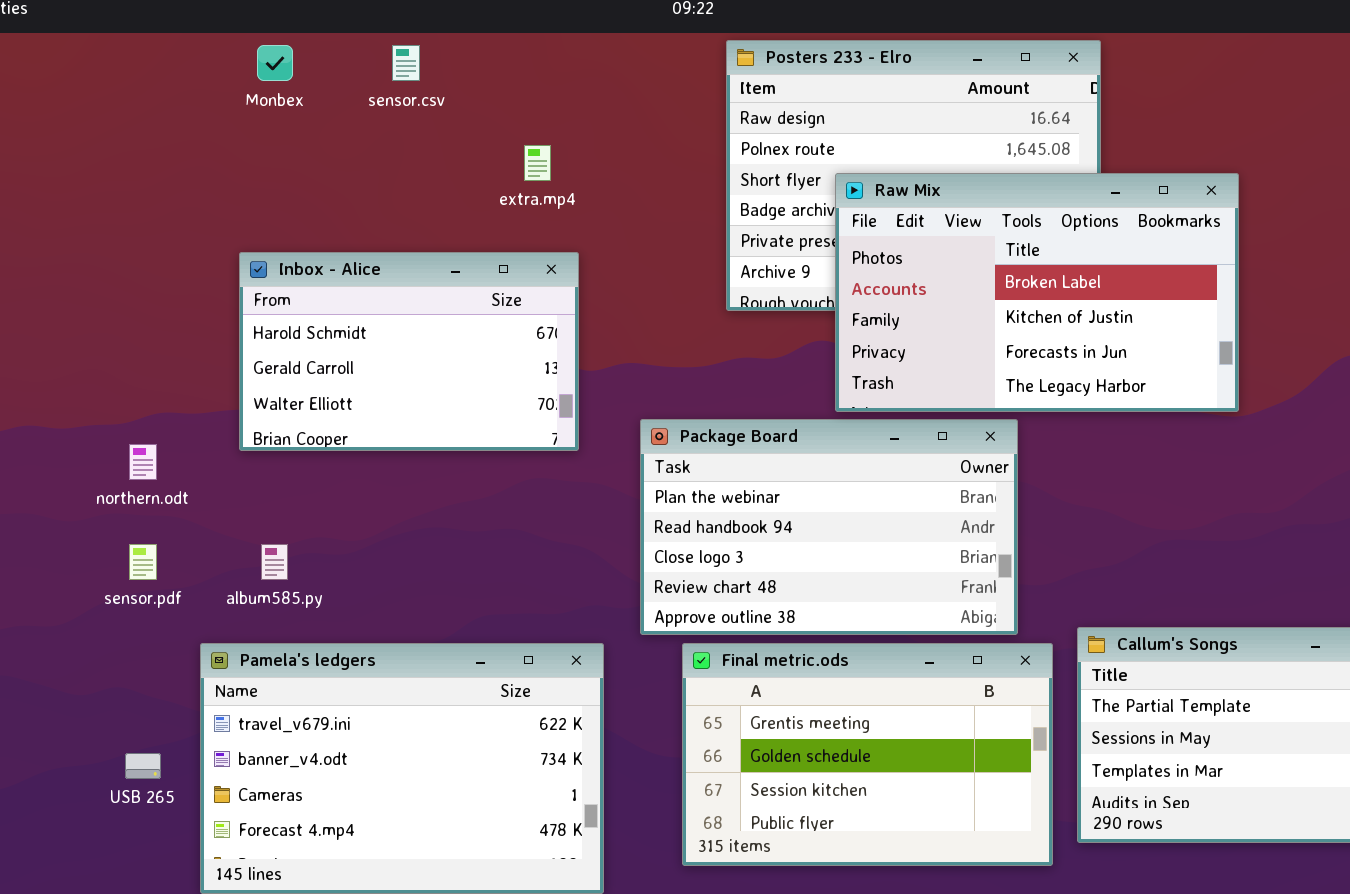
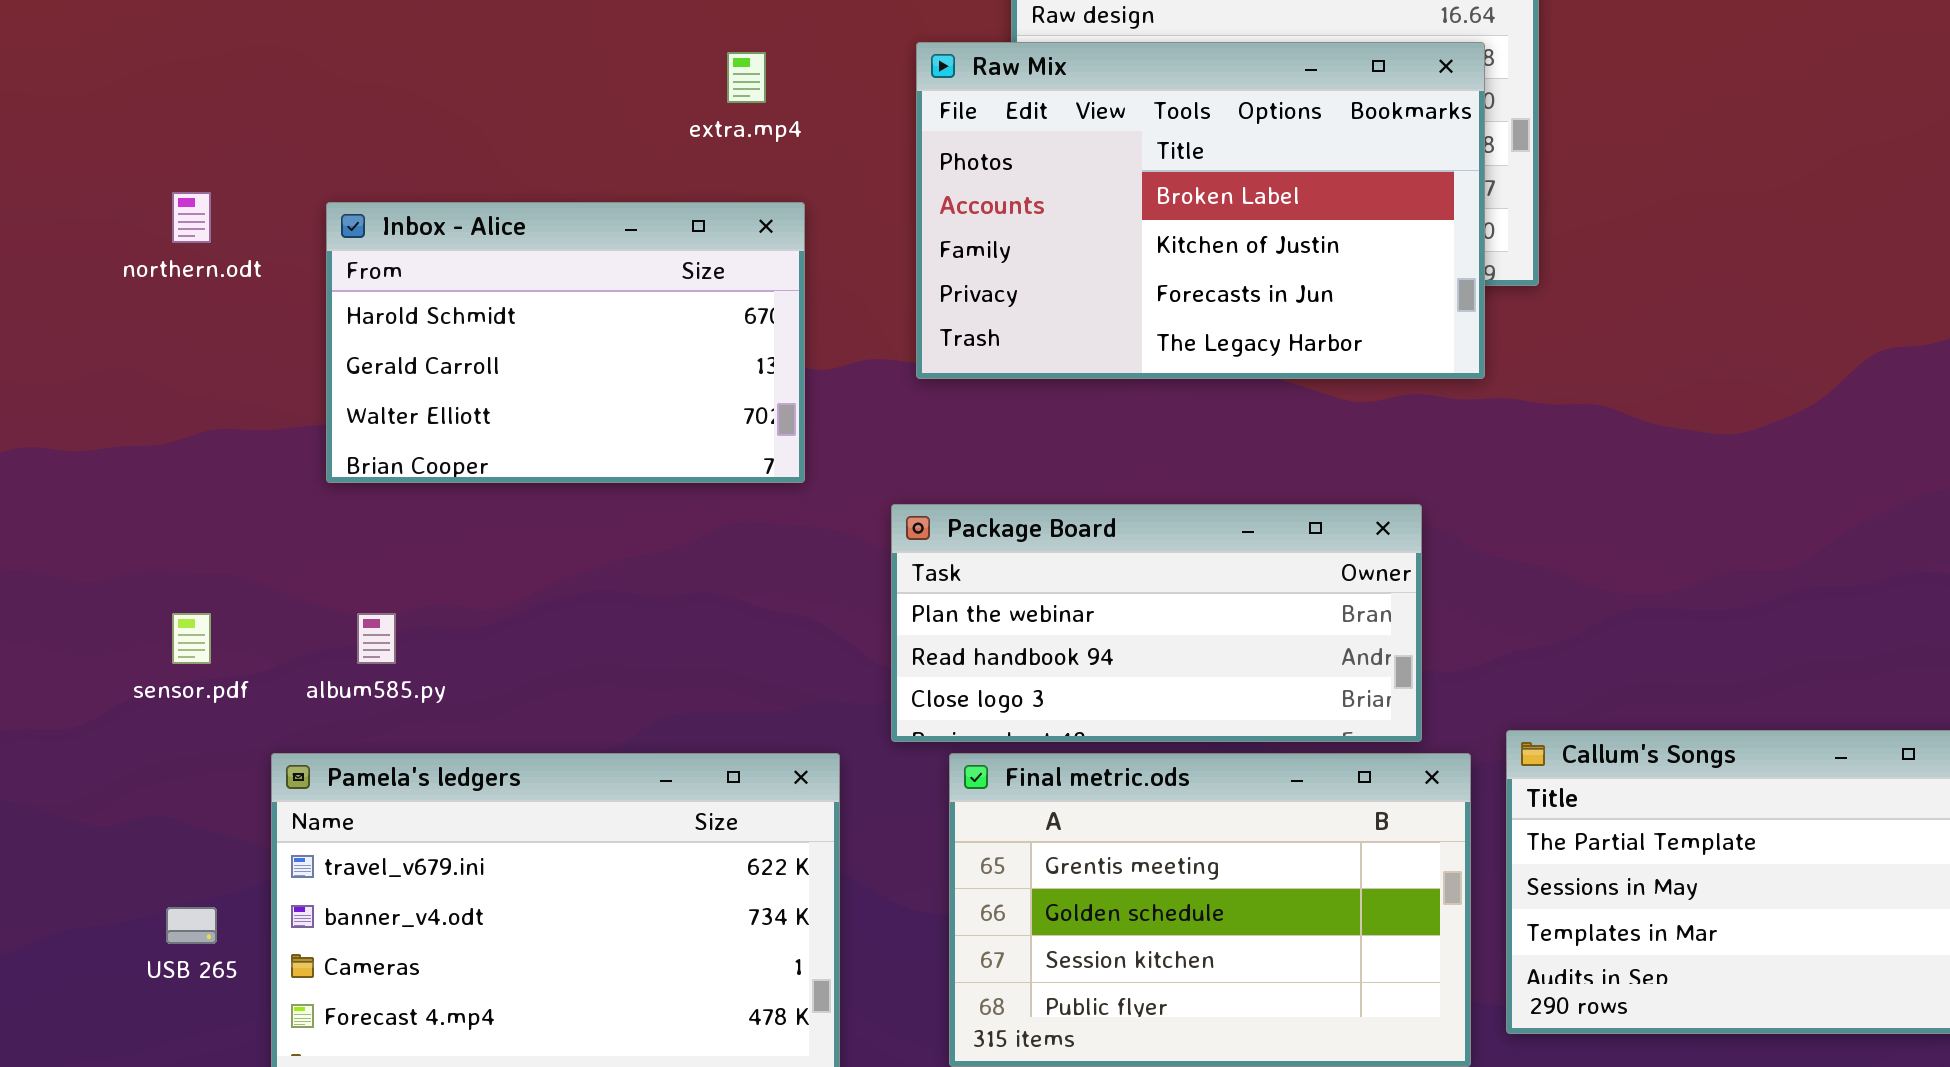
Raw Mix: [835,173,1239,412] -> [916,42,1485,379], moved
Package Board: [640,419,1018,635] -> [891,504,1422,742], resized
northern.odt: [129,444,157,480] -> [172,192,211,243], moved

